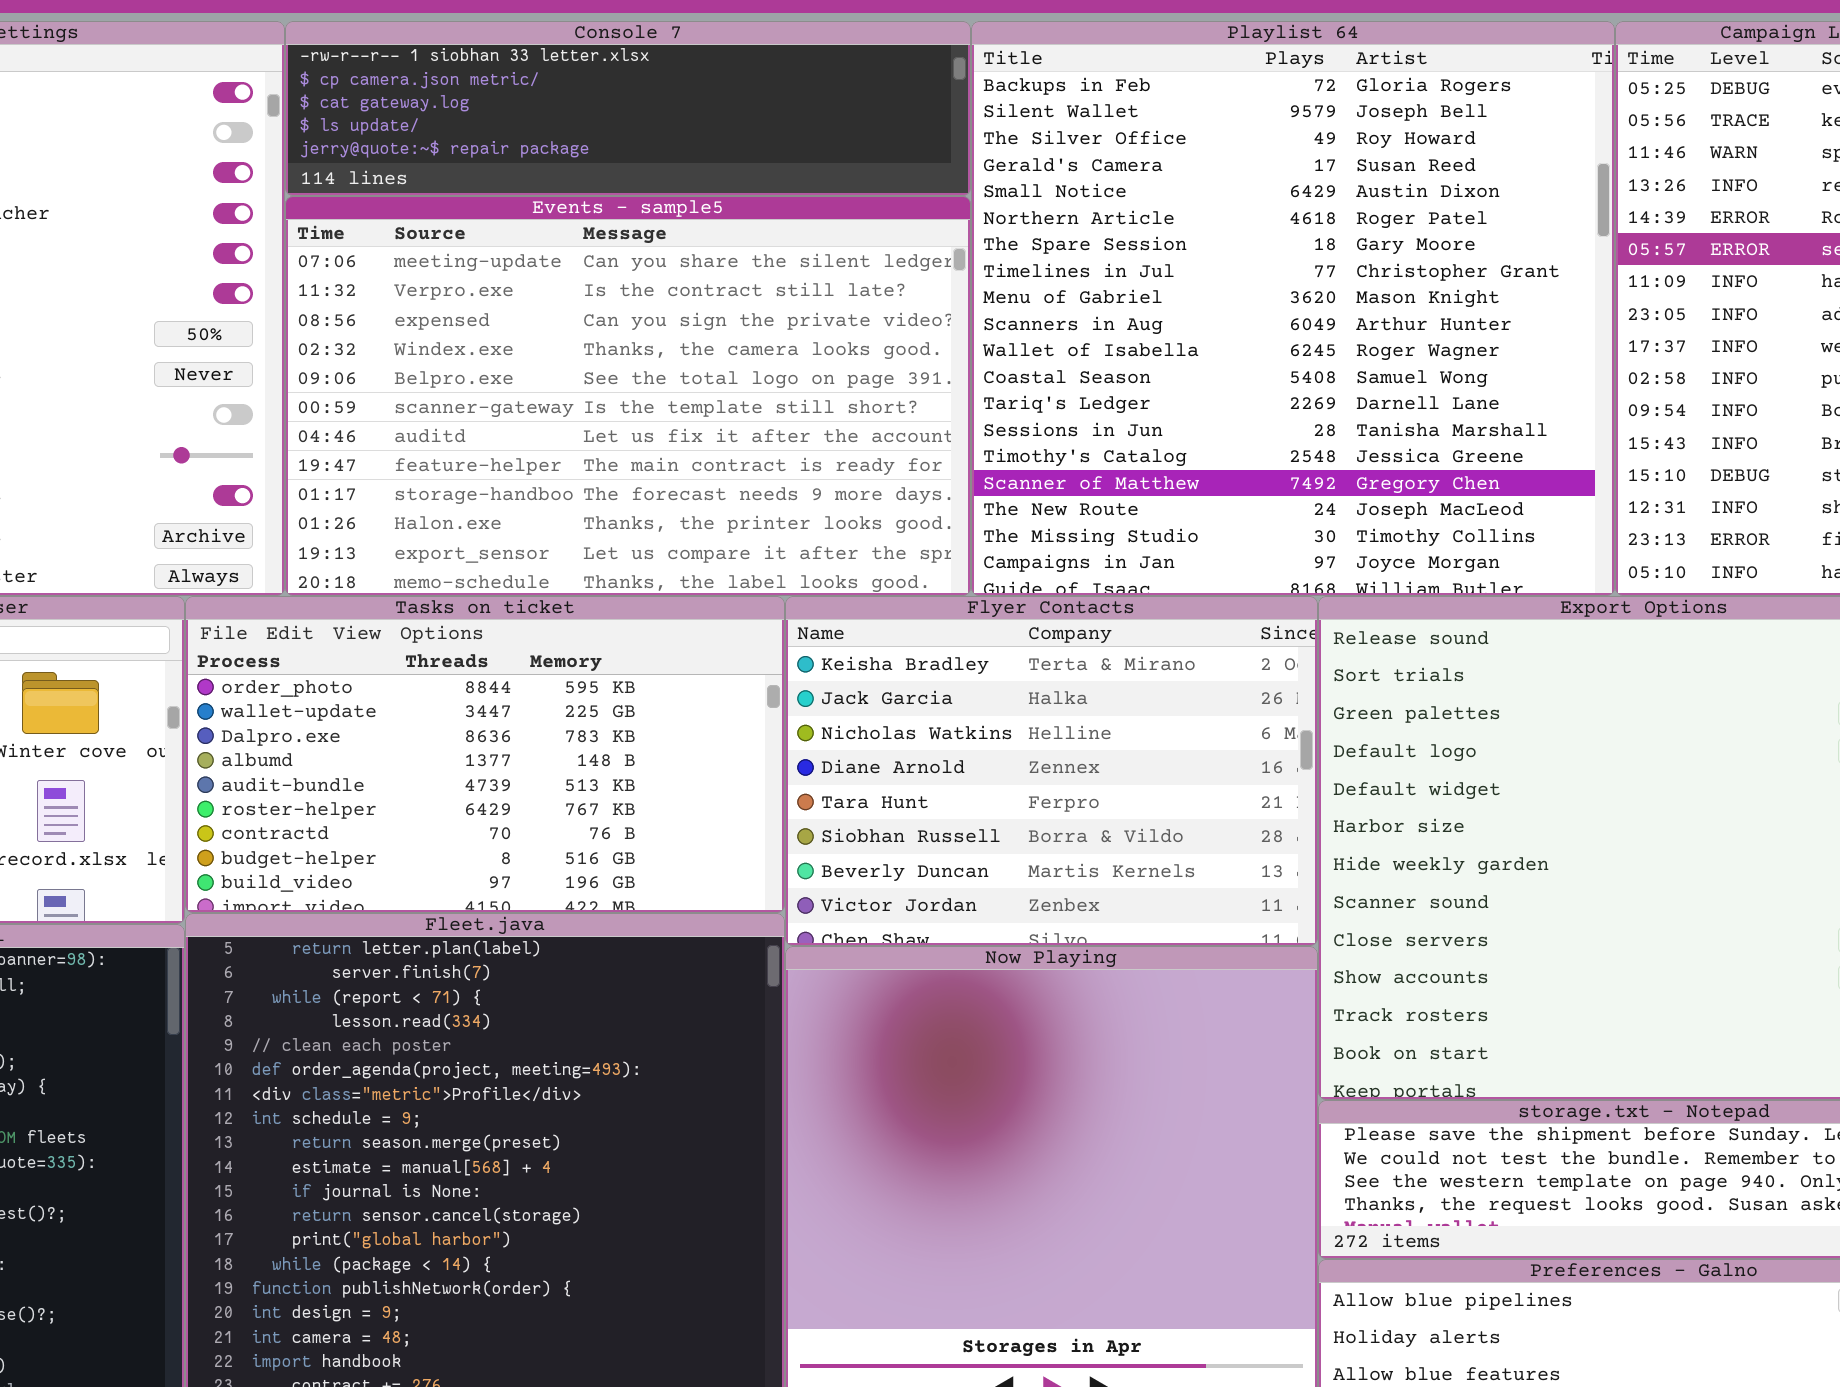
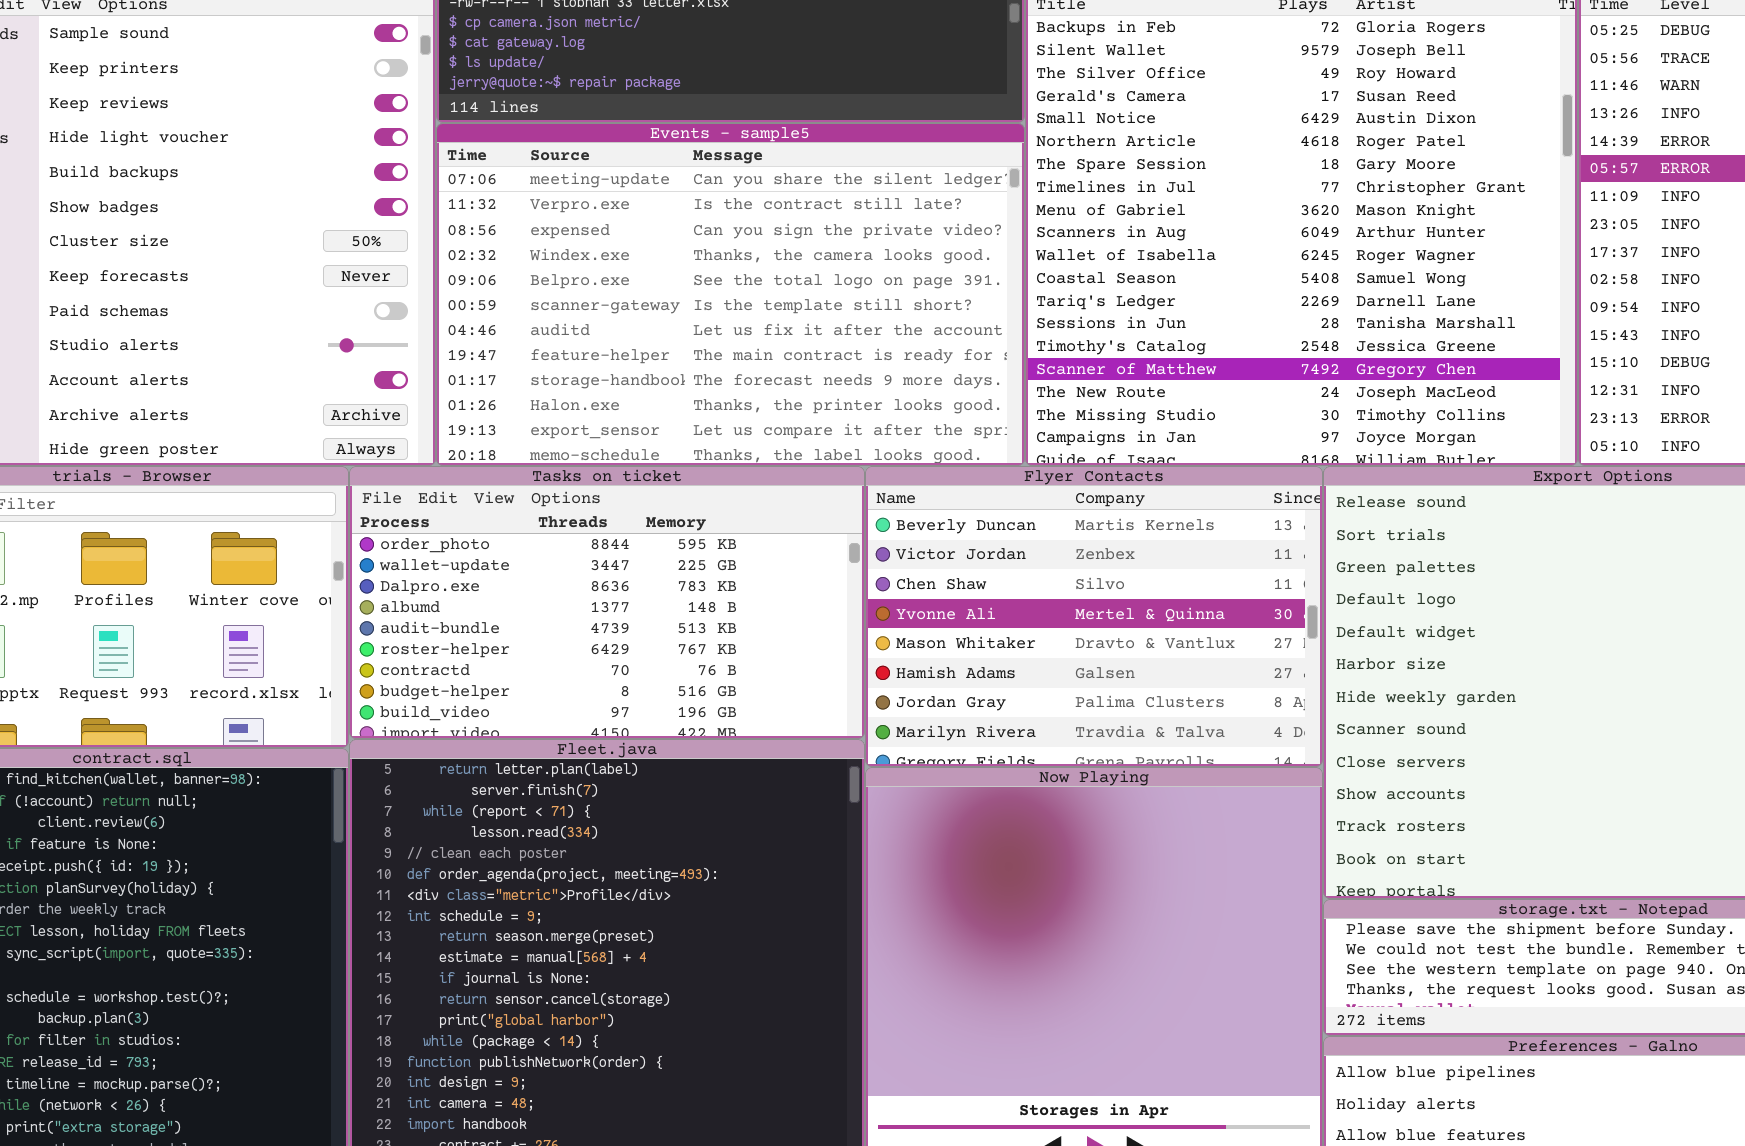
Flyer Contacts: [785,596,1318,946] -> [865,466,1323,767], scrolled down 6 rows

